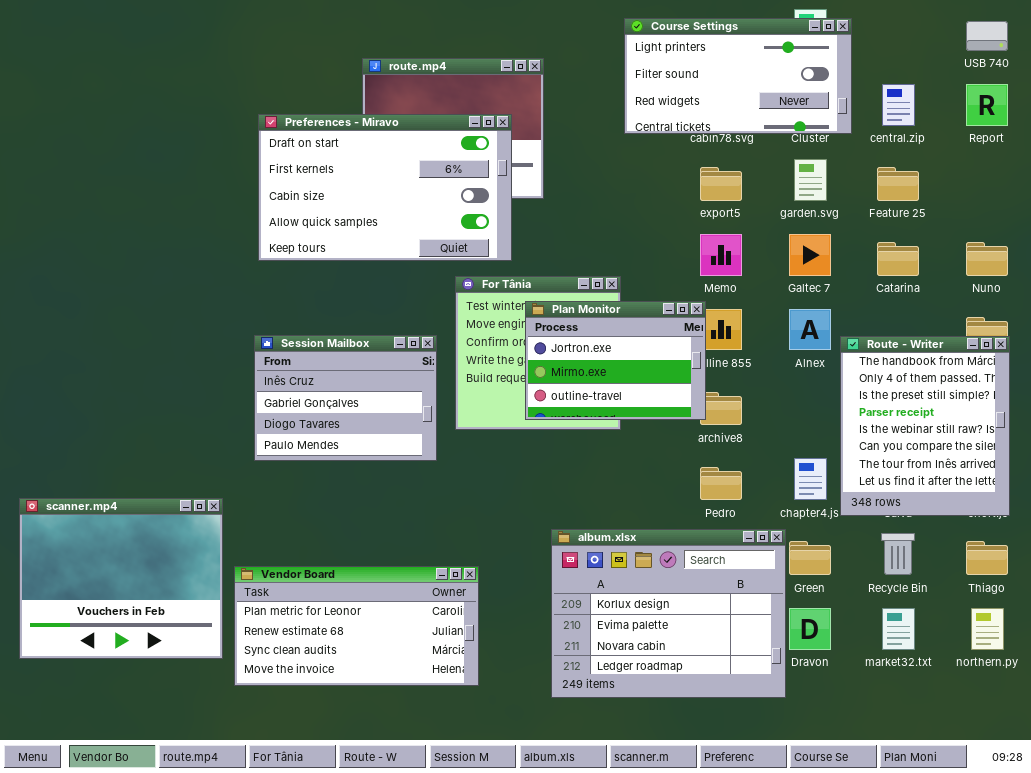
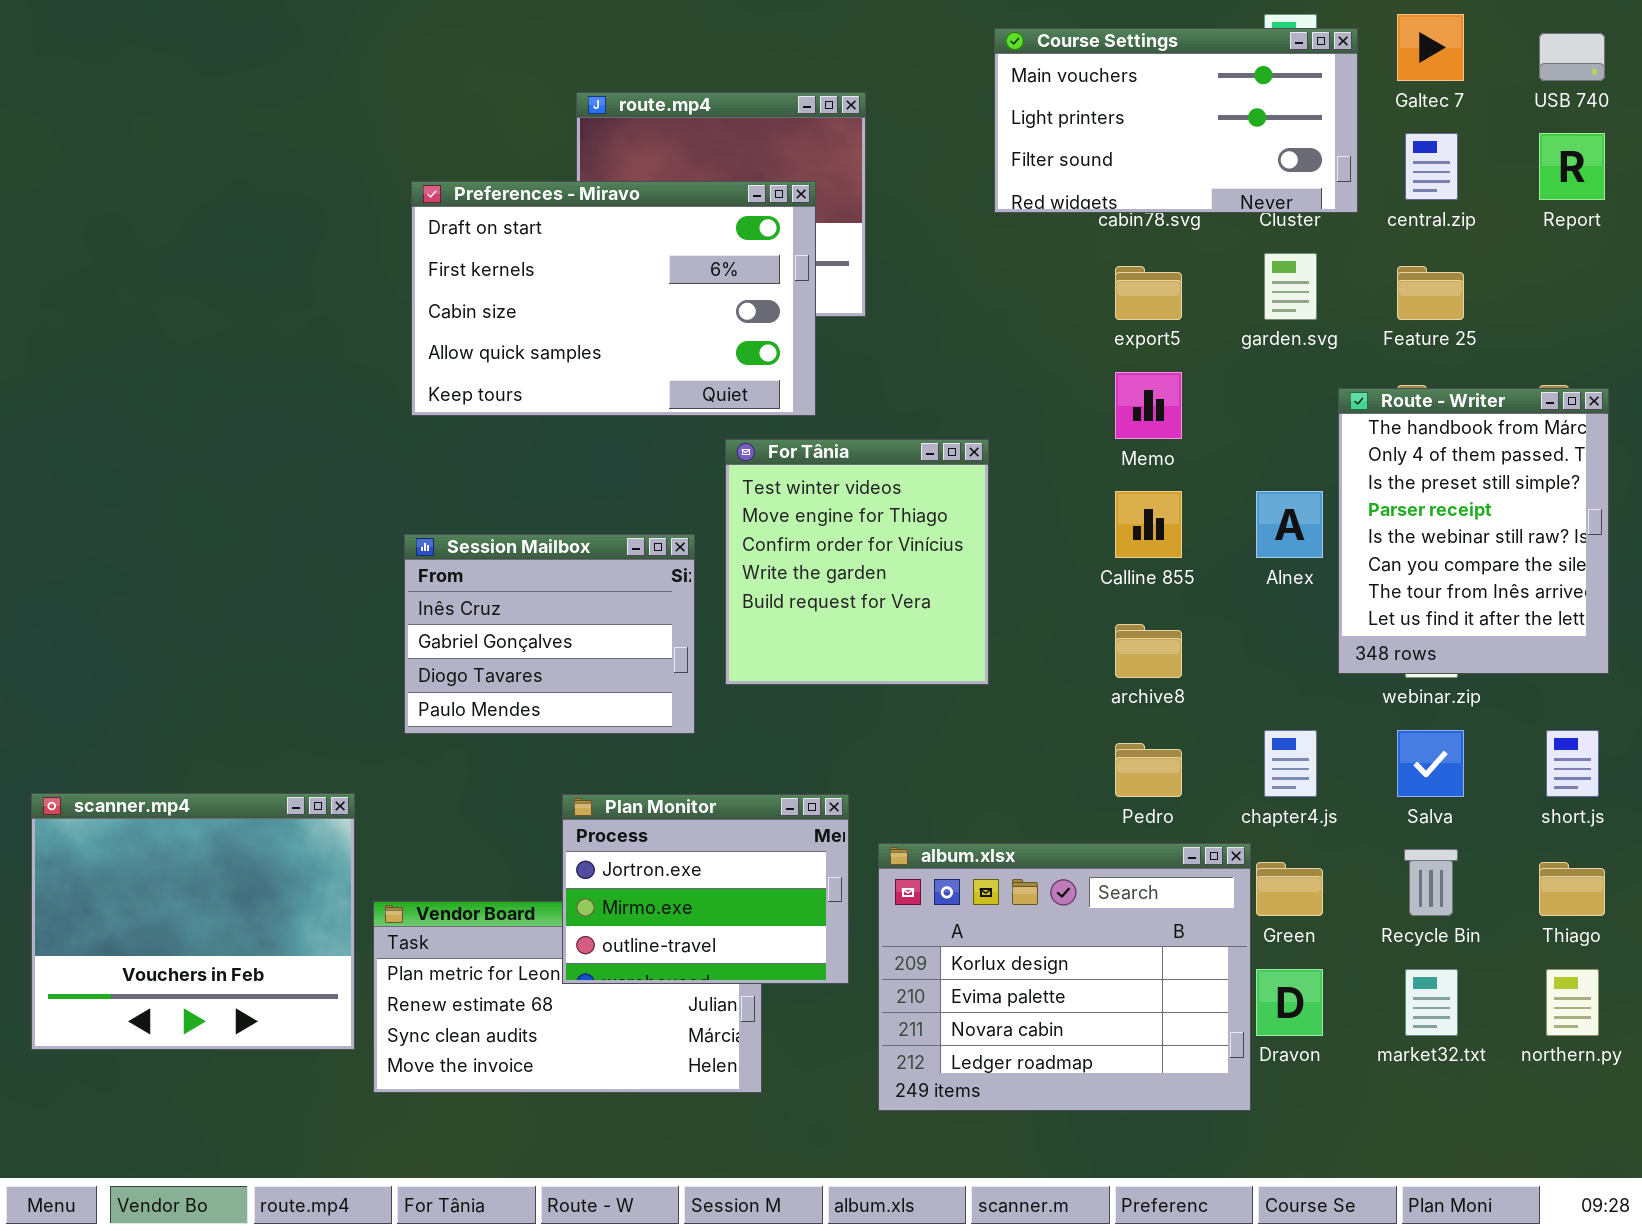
Course Settings: [624,18,852,134] -> [994,28,1358,213], scrolled up 1 row
Galtec 7: [789,234,831,276] -> [1397,14,1464,81], moved
Plan Monitor: [525,301,706,420] -> [562,794,849,984], moved
Route - Writer: [840,336,1010,516] -> [1338,388,1609,674], moved

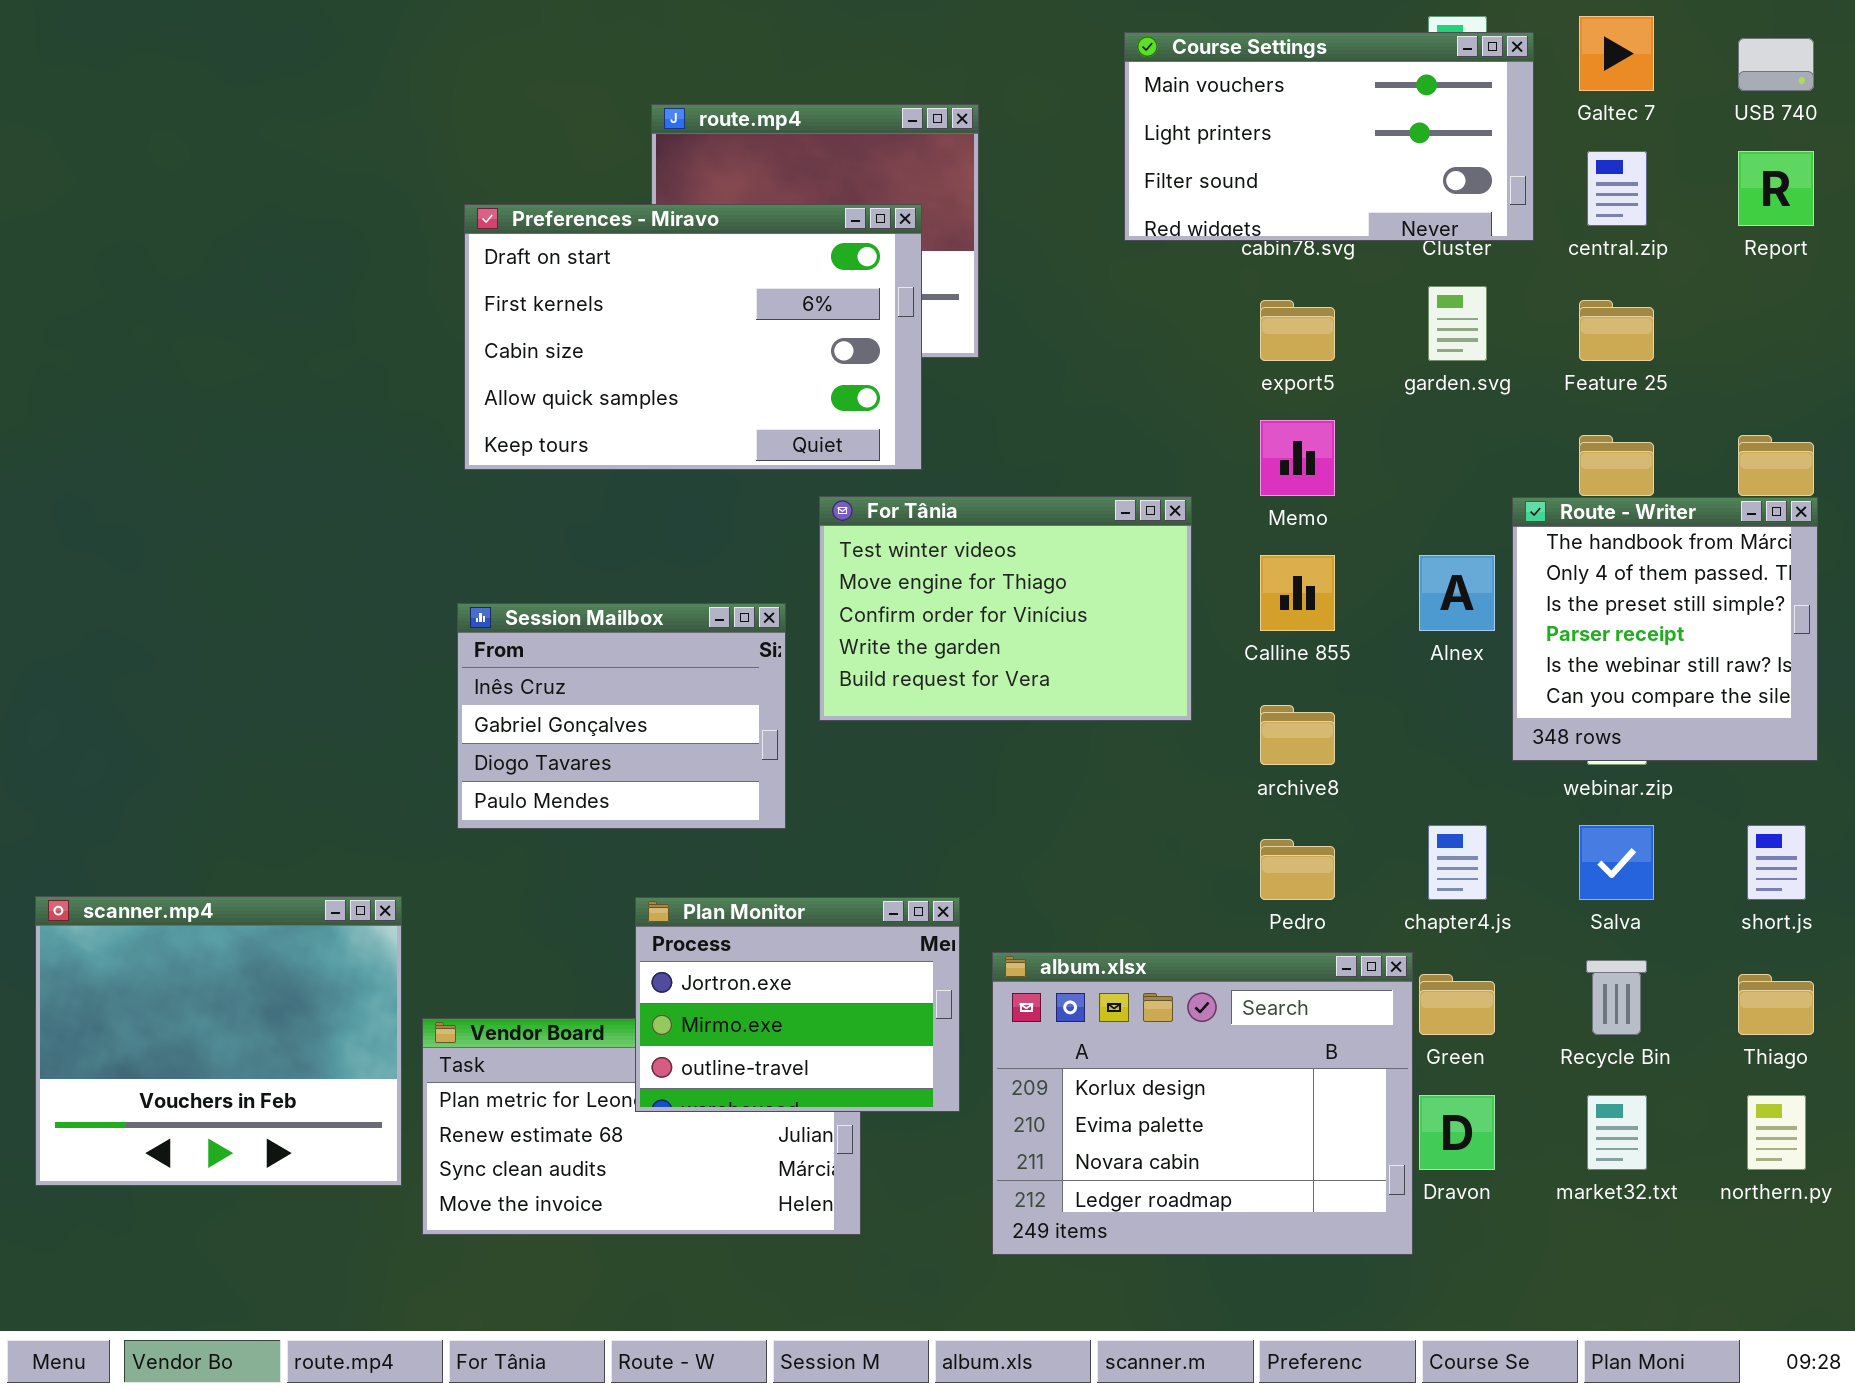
Route - Writer: [1338,388,1609,674] -> [1512,497,1818,761], resized
For Tânia: [725,439,989,685] -> [819,496,1192,721], resized

